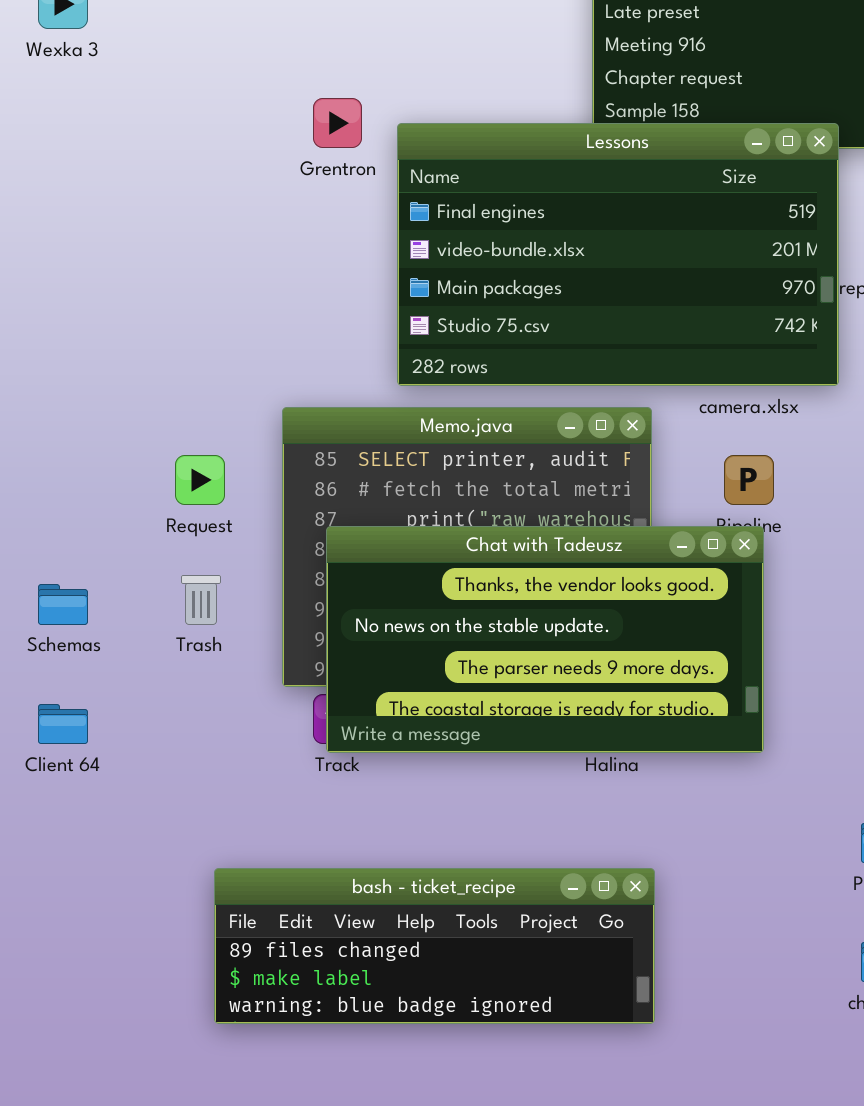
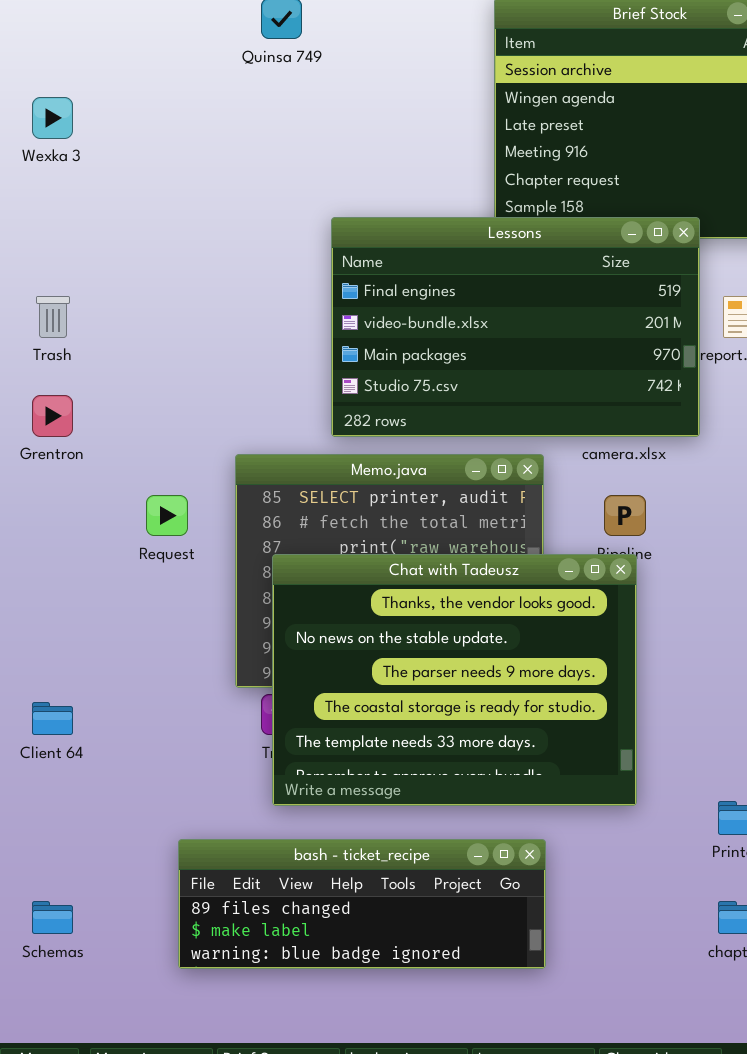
Grentron: [313,98,362,148] -> [32,395,73,437], moved
Chat with Tadeusz: [326,526,764,753] -> [272,554,637,806], resized
Trash: [181,575,221,625] -> [36,296,70,338], moved
Schemas: [38,584,88,625] -> [32,901,73,934], moved

